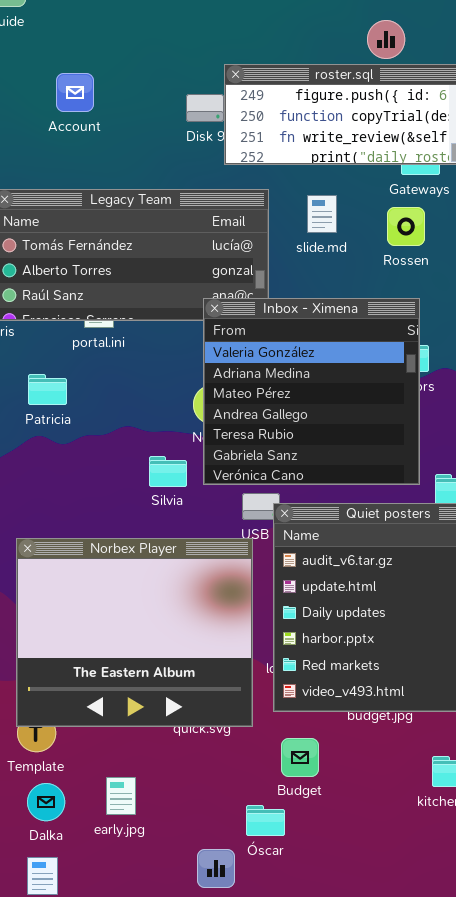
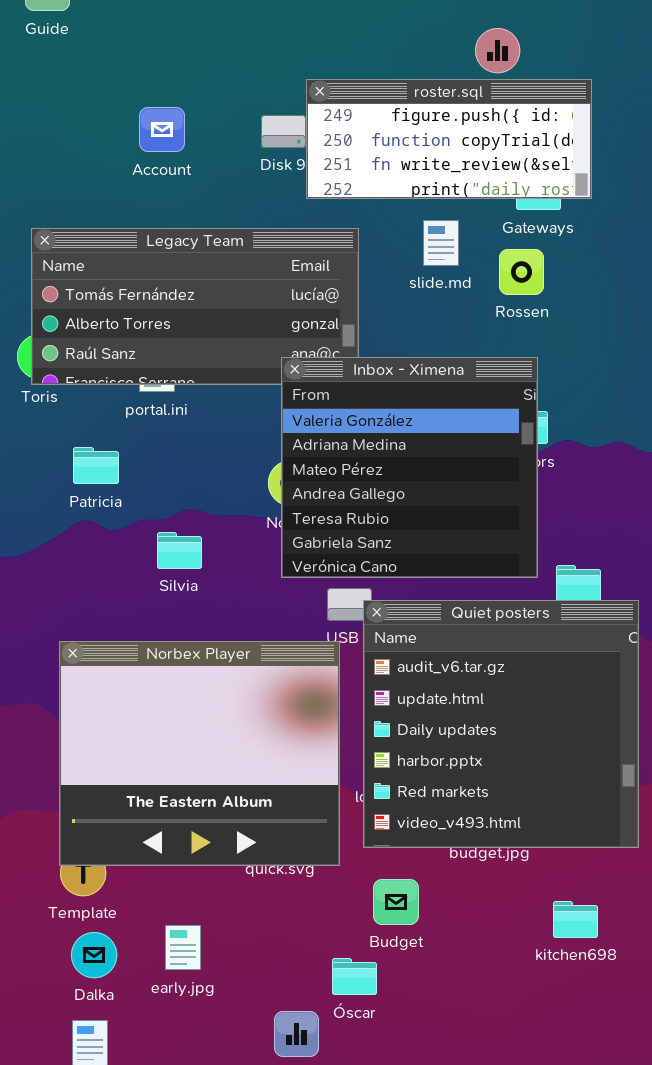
Account: [56,73,94,112] -> [139,107,185,152], moved
slide.md: [307,195,337,233] -> [423,220,459,266], moved
Silvia: [149,456,187,487] -> [157,532,202,569], moved

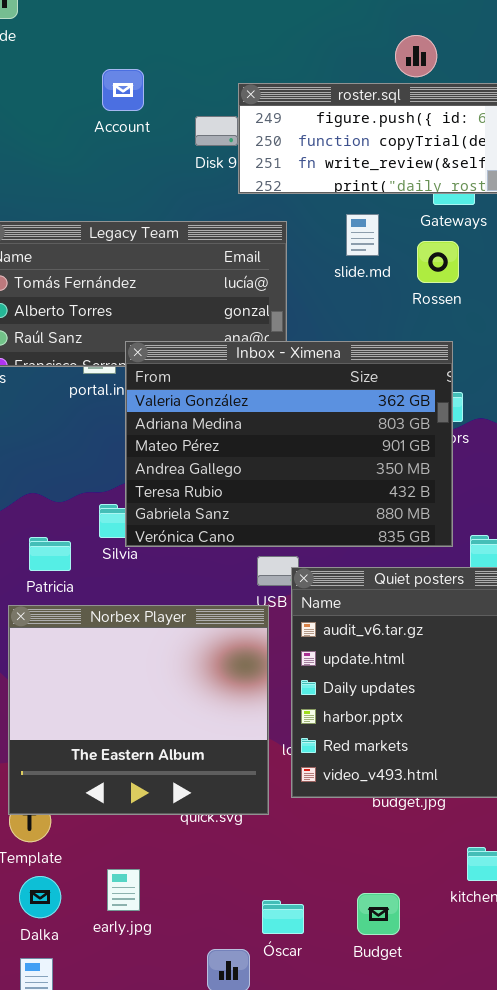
Account: [139,107,185,152] -> [102,69,144,111], moved
Inbox - Ximena: [281,357,538,578] -> [125,341,453,547], resized
Patricia: [73,447,119,484] -> [29,537,71,571], moved
Budget: [373,879,419,925] -> [357,893,400,935], moved

